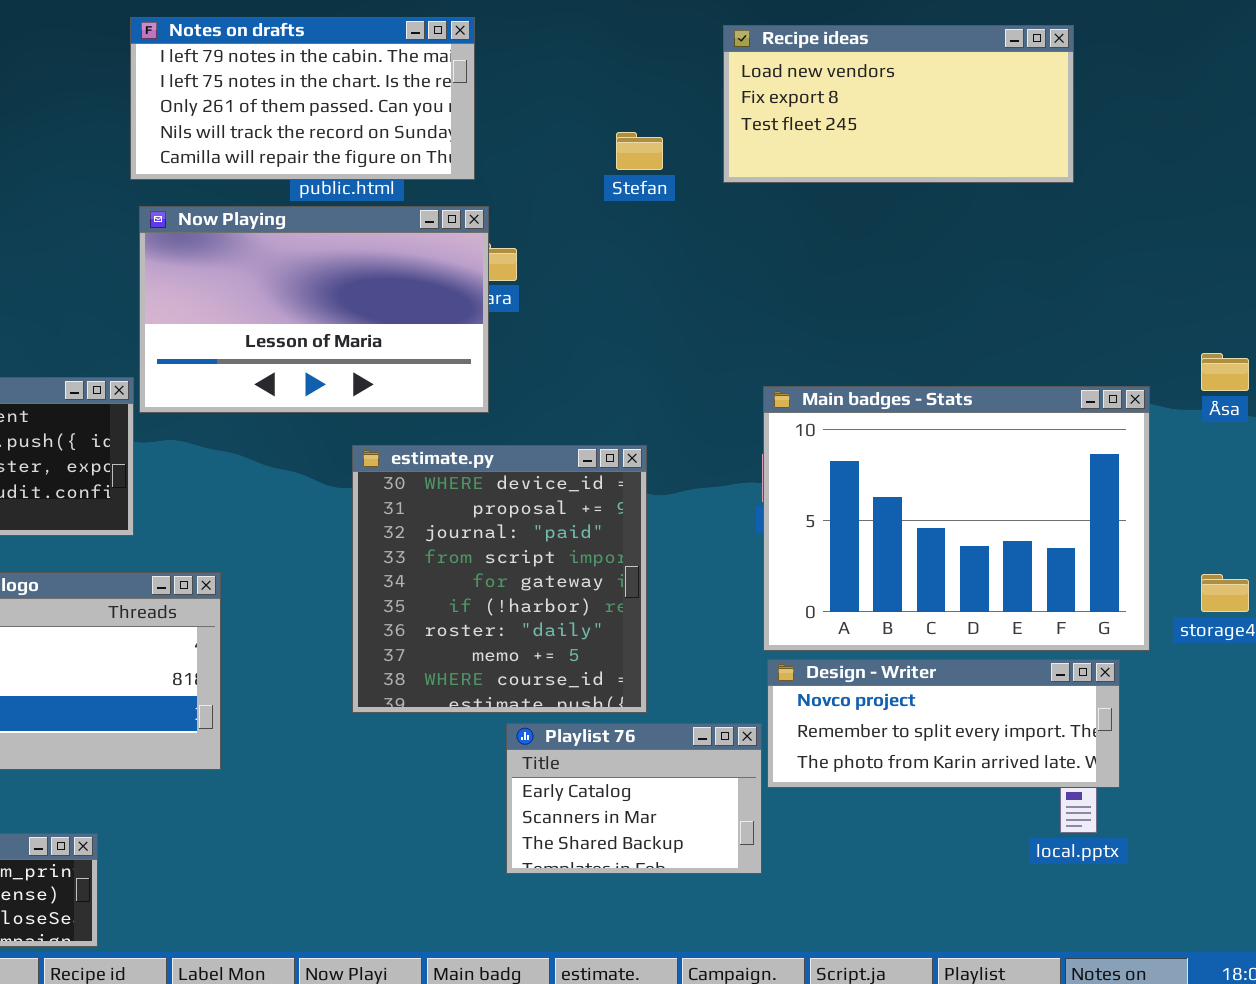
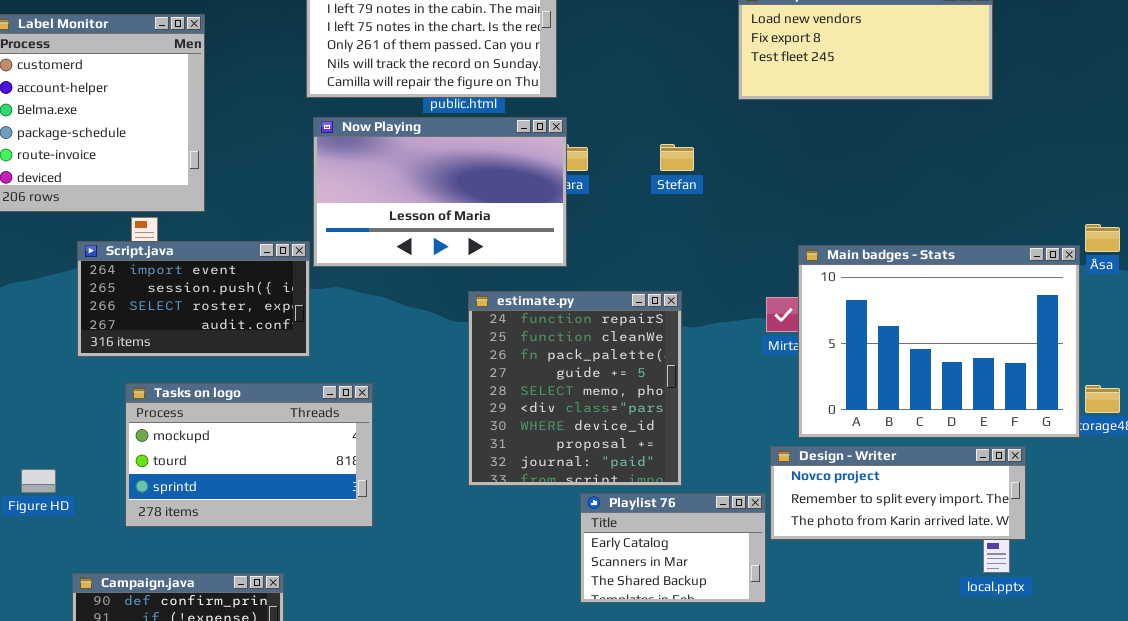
Stefan: [616,132,663,170] -> [660,144,694,171], moved
Main badges - Stats: [763,386,1150,651] -> [798,245,1080,438], moved
estimate.py: [352,445,647,713] -> [468,291,682,486], scrolled up 6 rows

